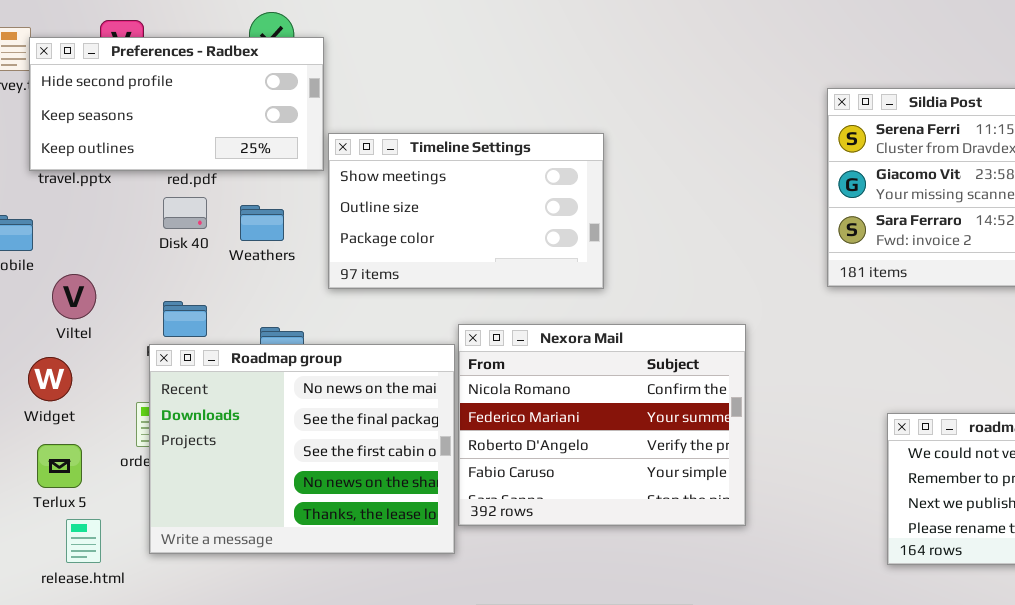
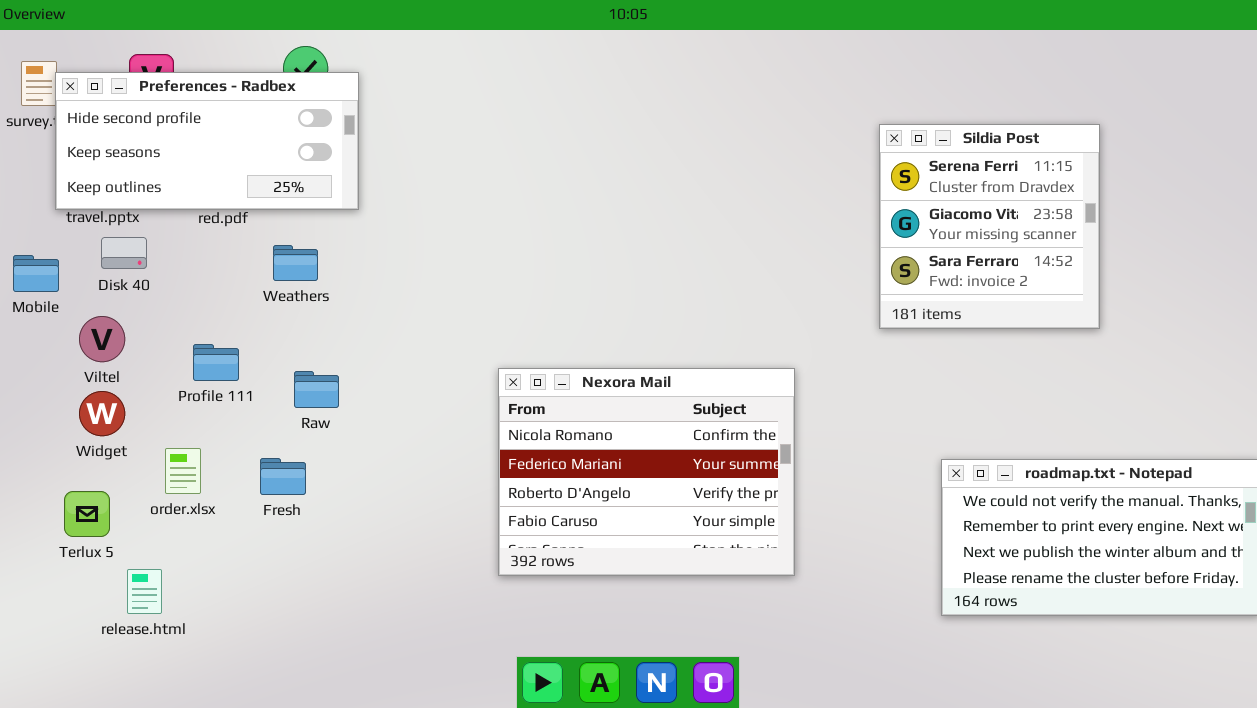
Timeline Settings: [328,133,604,289] -> none, closed
Disk 40: [163,197,207,229] -> [101,237,147,269], moved
Roadmap group: [149,344,455,554] -> none, closed
Widget: [28,357,72,401] -> [79,391,125,436], moved
release.html: [66,519,101,563] -> [127,569,162,614], moved

